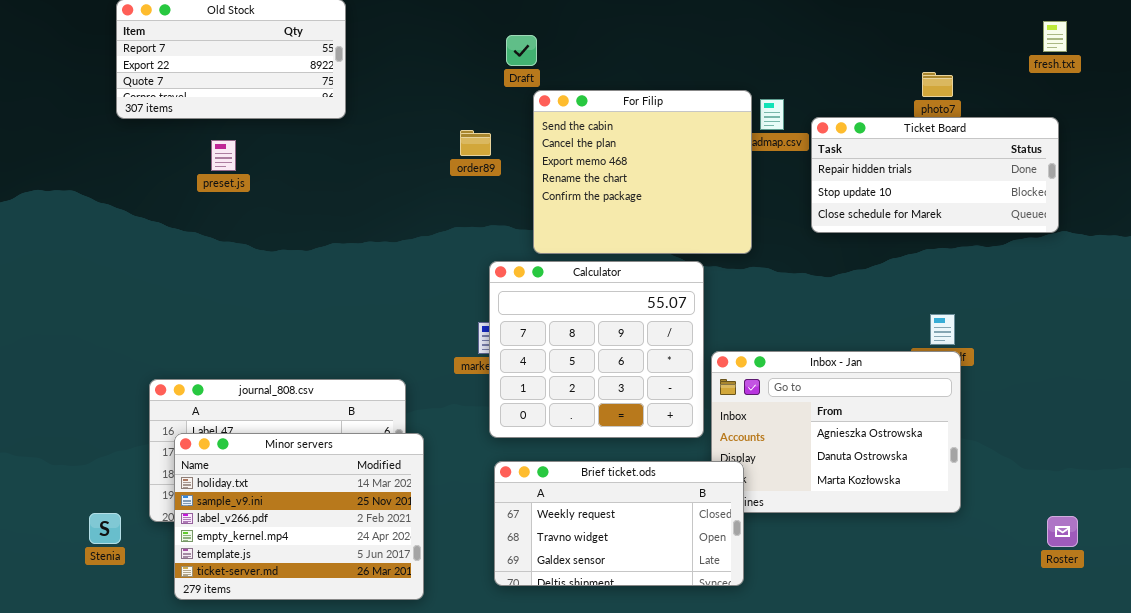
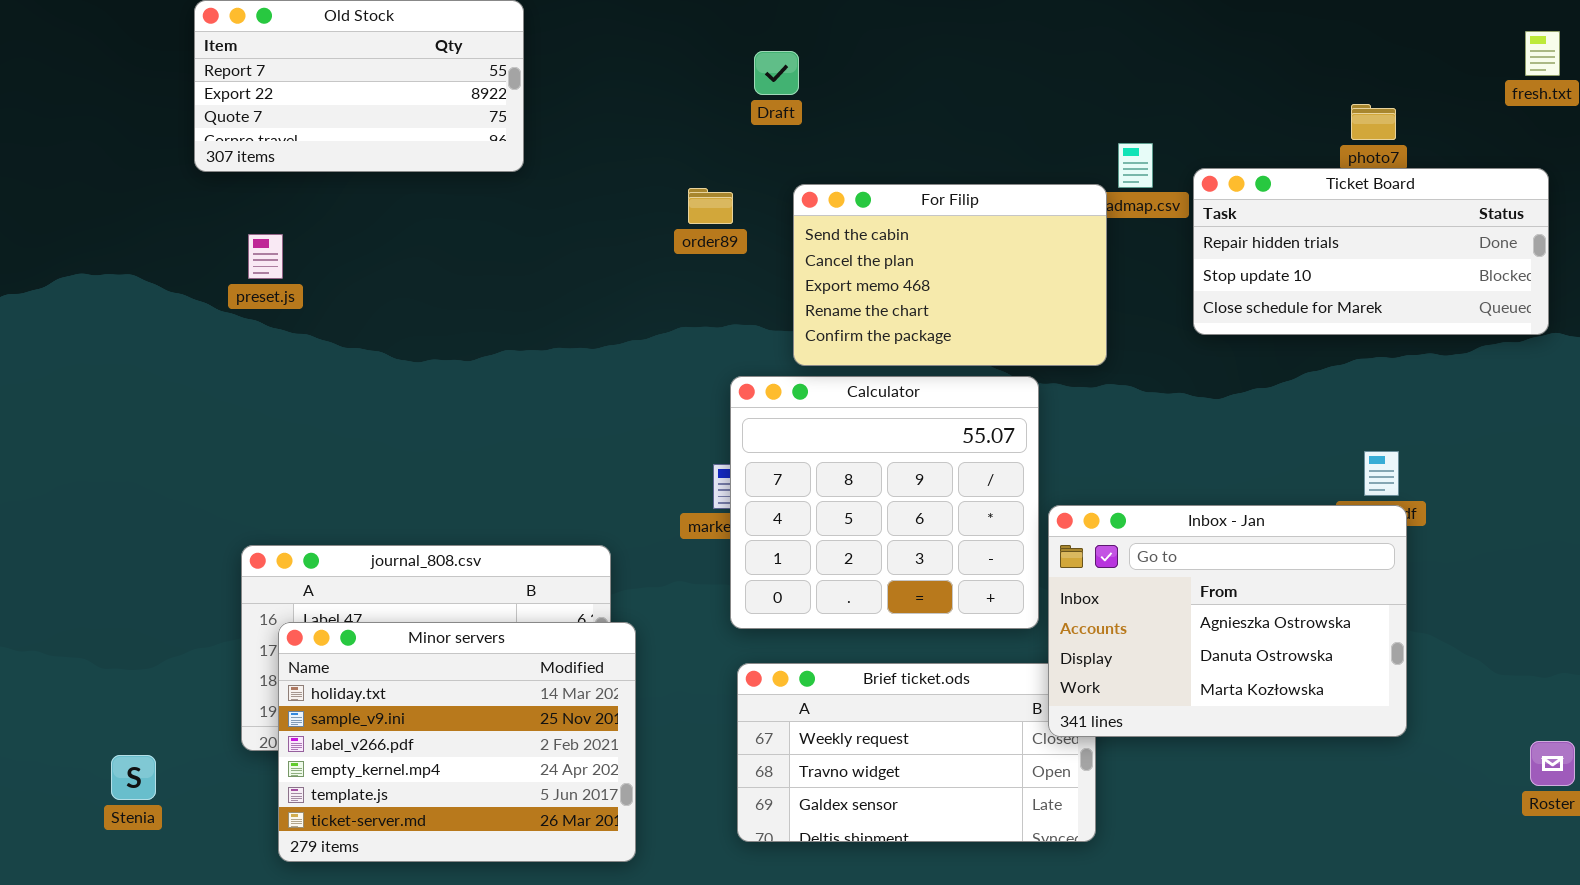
For Filip: [533,90,752,254] -> [793,184,1107,366], resized
preset.js: [211,140,236,171] -> [248,234,283,279], moved
Inbox - Jan: [711,351,961,513] -> [1048,505,1407,737], raised
Stenia: [89,513,121,544] -> [111,755,156,800], moved

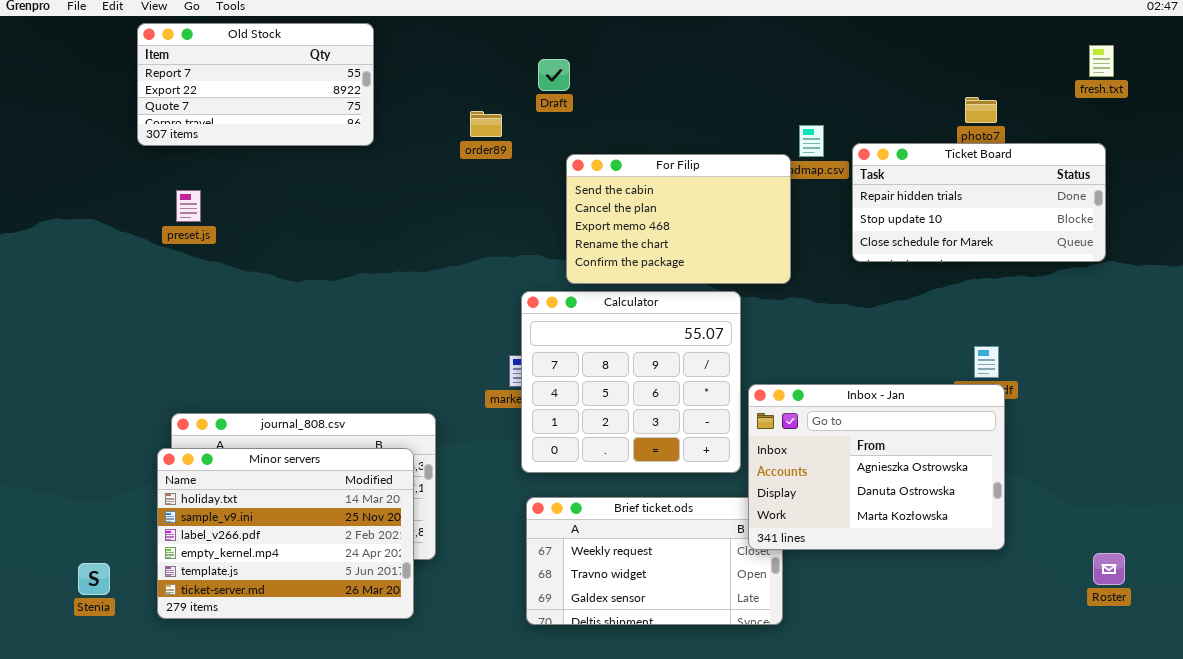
order89: [688,188,733,224] -> [470,111,502,137], moved
Minor servers: [278,622,636,862] -> [157,448,414,619], moved

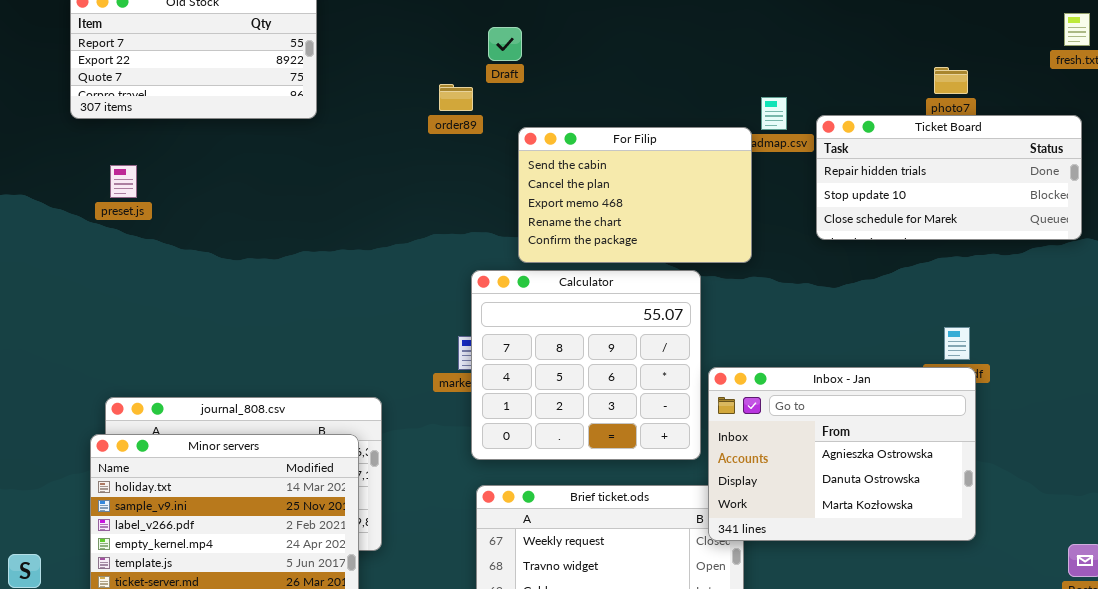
order89: [470,111,502,137] -> [439,84,473,111], moved

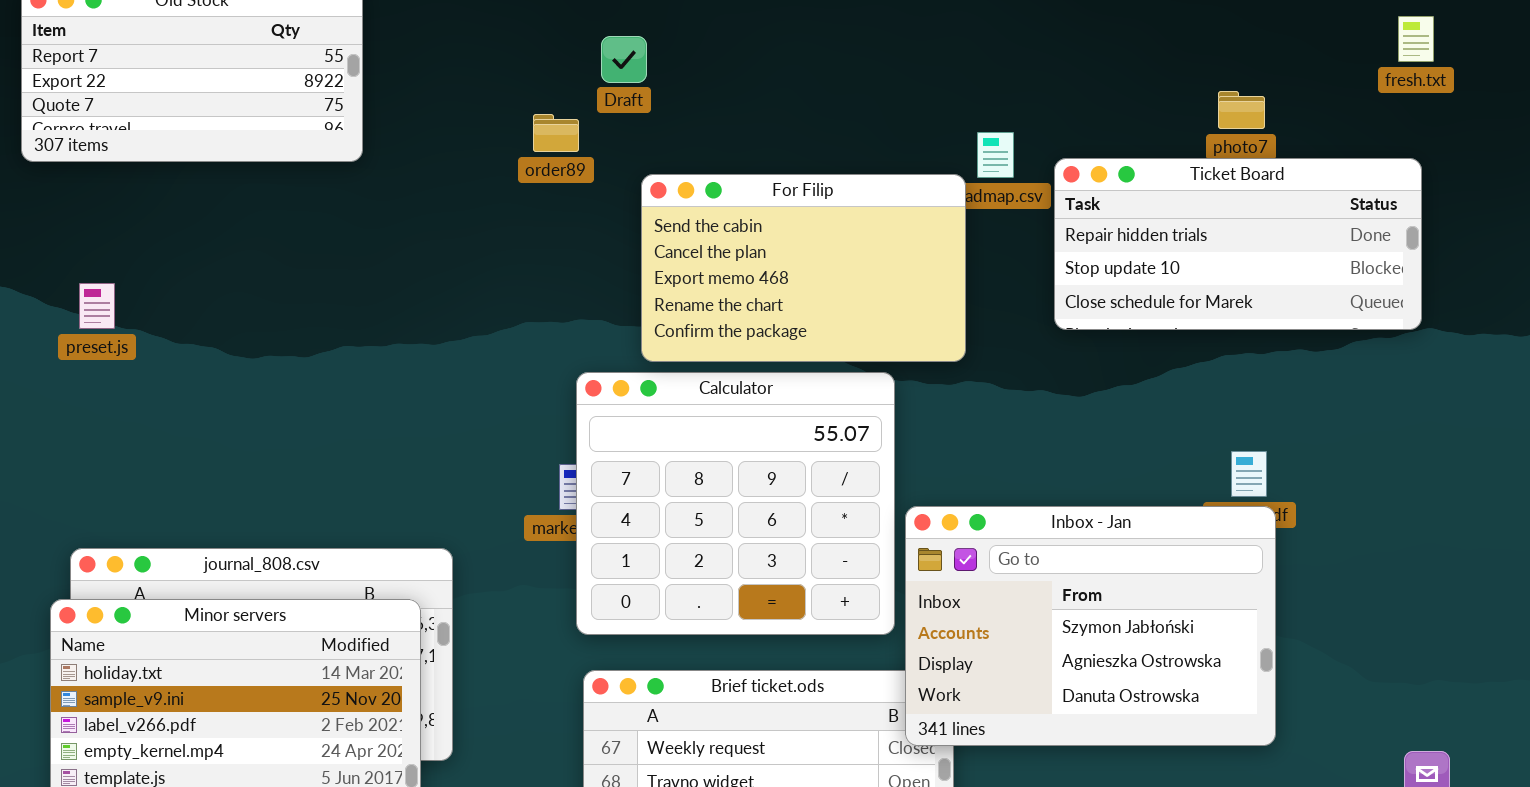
preset.js: [110,165,137,198] -> [79,283,115,329], moved
Inbox - Jan: [708,367,976,541] -> [905,506,1276,746], scrolled up 1 row

